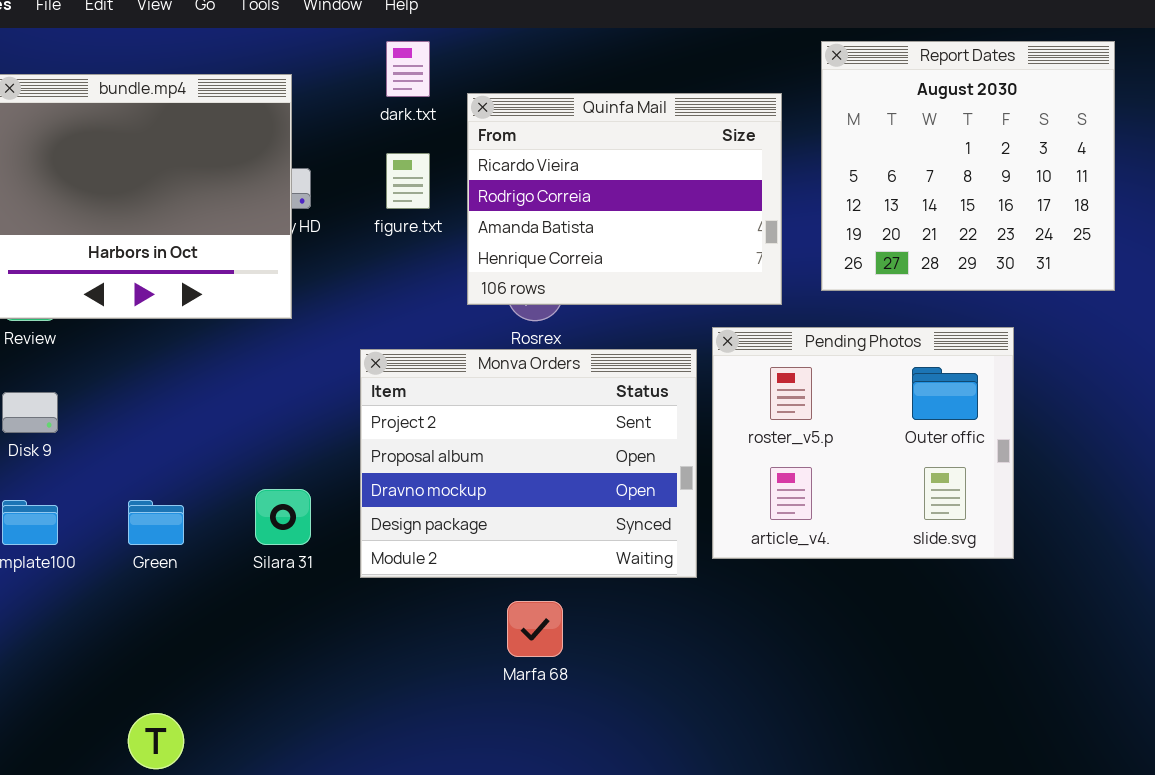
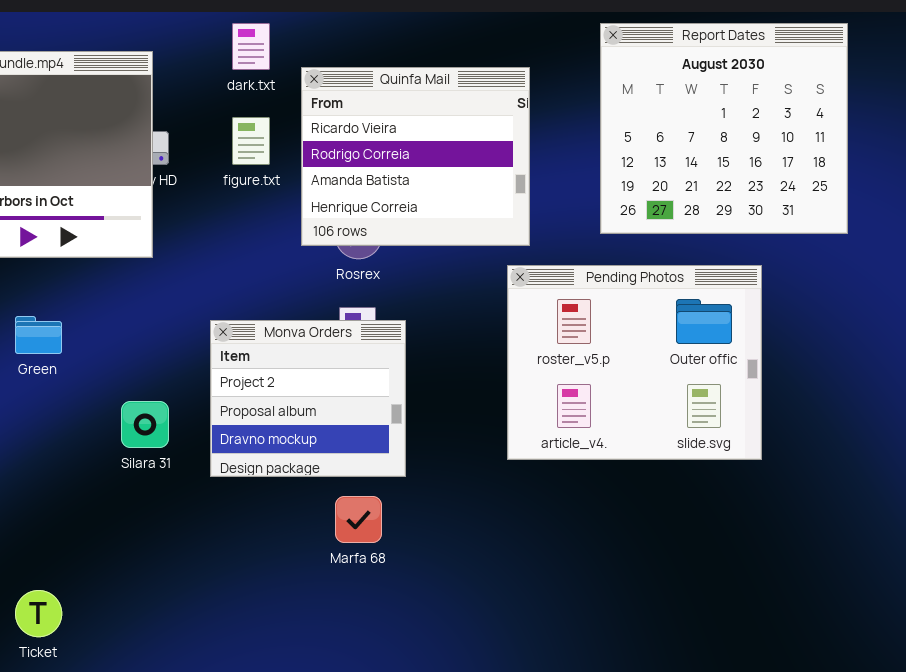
Quinfa Mail: [467,93,782,305] -> [301,67,530,246], resized
Monva Orders: [360,349,697,578] -> [210,320,406,477], resized
Green: [128,500,184,545] -> [15,316,62,354], moved

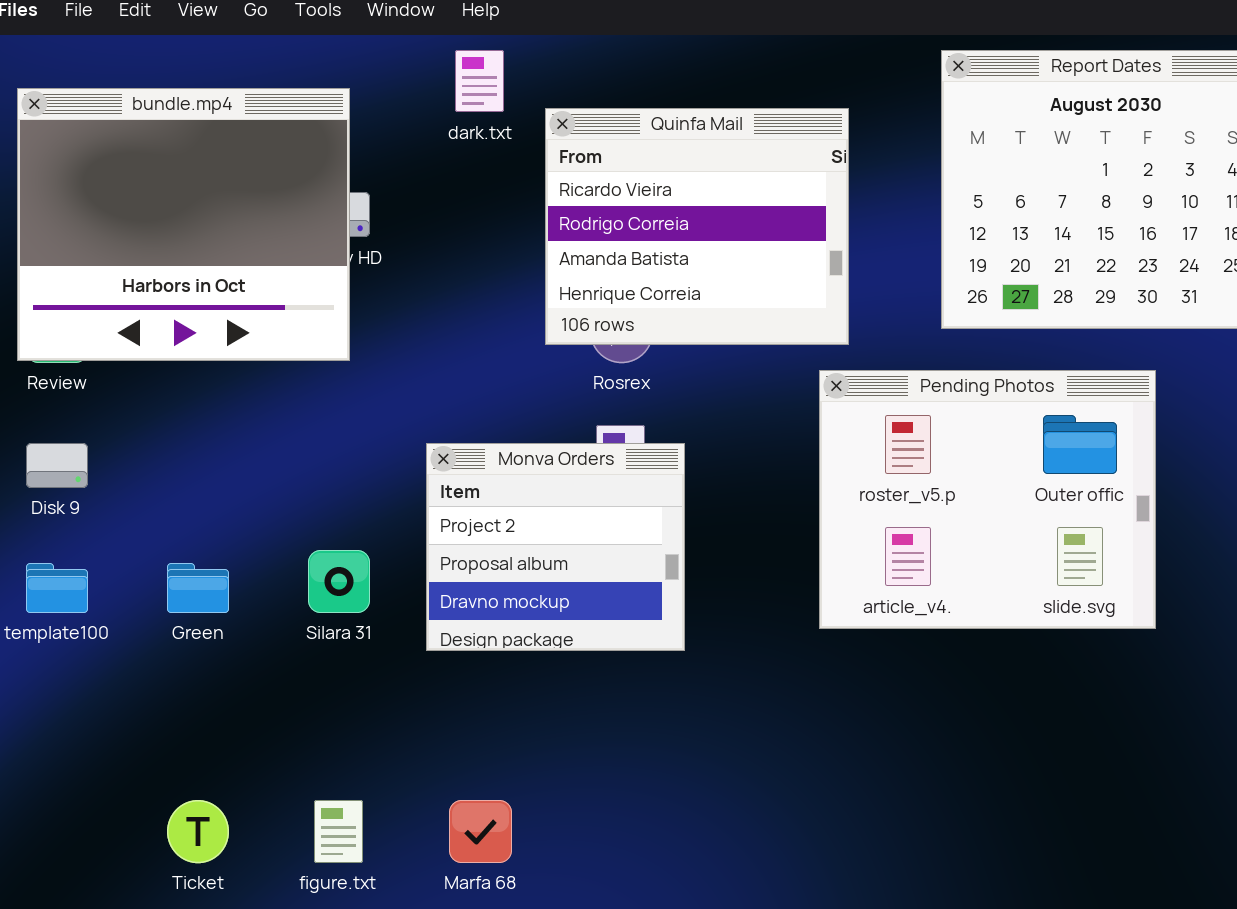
figure.txt: [232,117,270,165] -> [314,800,363,863], moved
Green: [15,316,62,354] -> [167,563,229,613], moved
Marfa 68: [335,496,382,543] -> [449,800,512,863], moved

